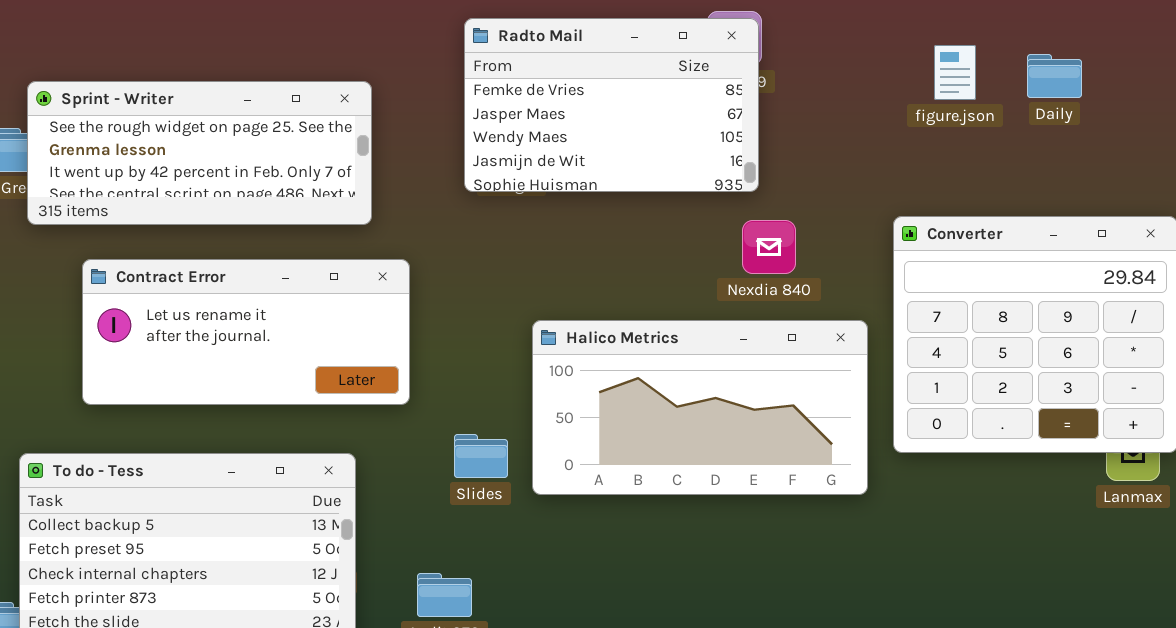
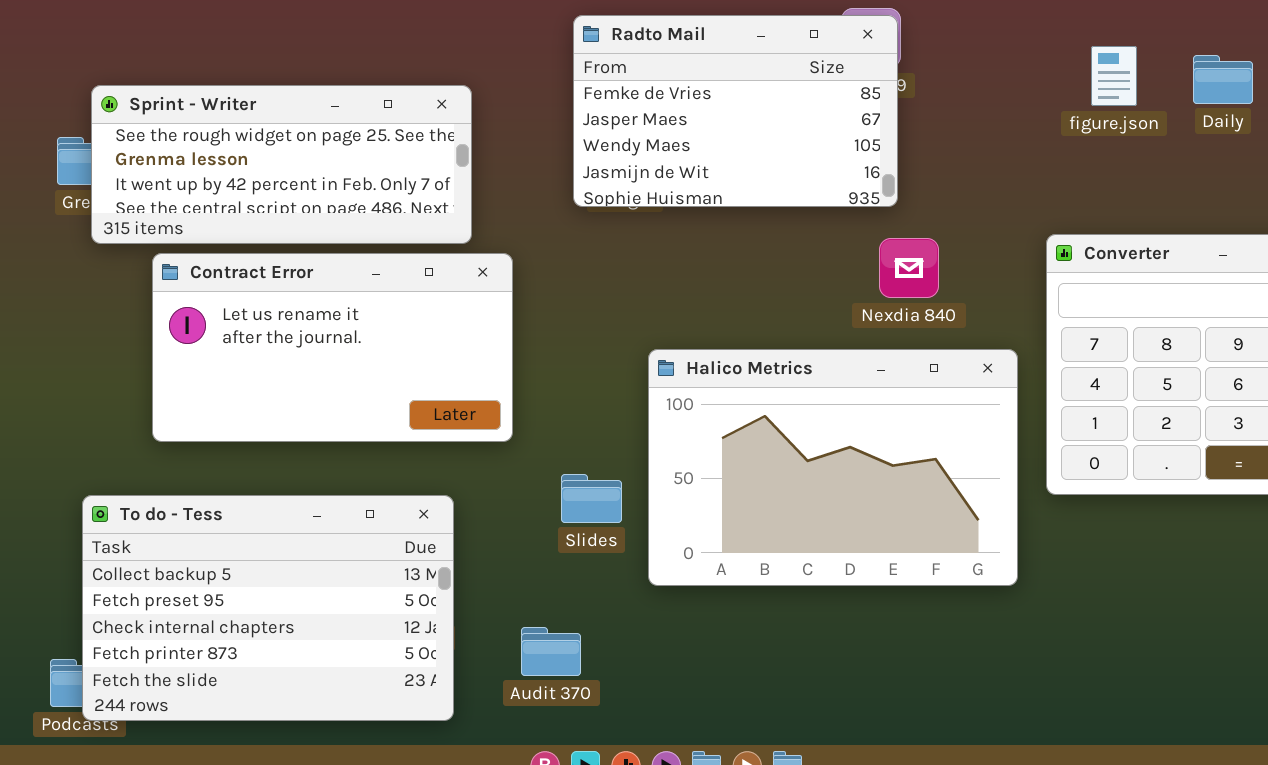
Contract Error: [82,259,410,405] -> [152,253,513,442], resized
Halico Metrics: [532,320,868,495] -> [648,349,1018,586], resized

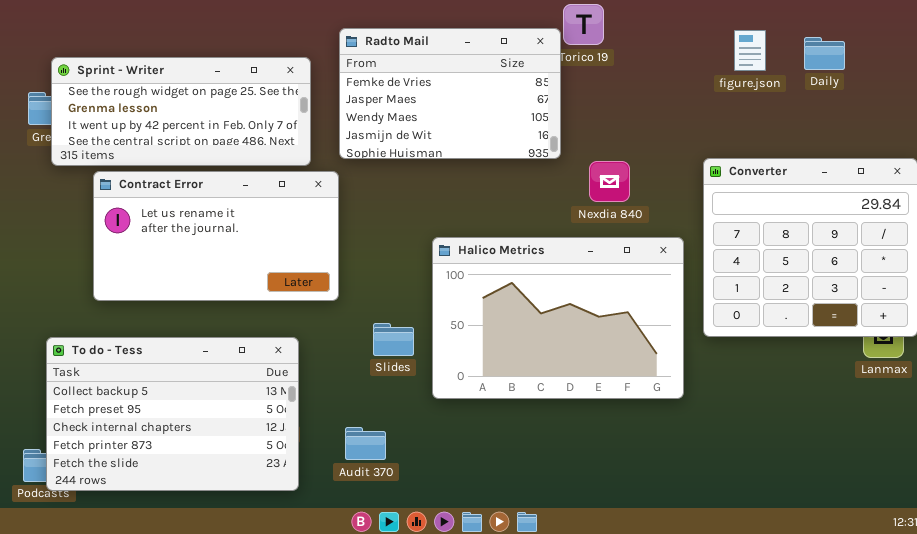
Radto Mail: [573,15,898,207] -> [339,28,561,159], moved

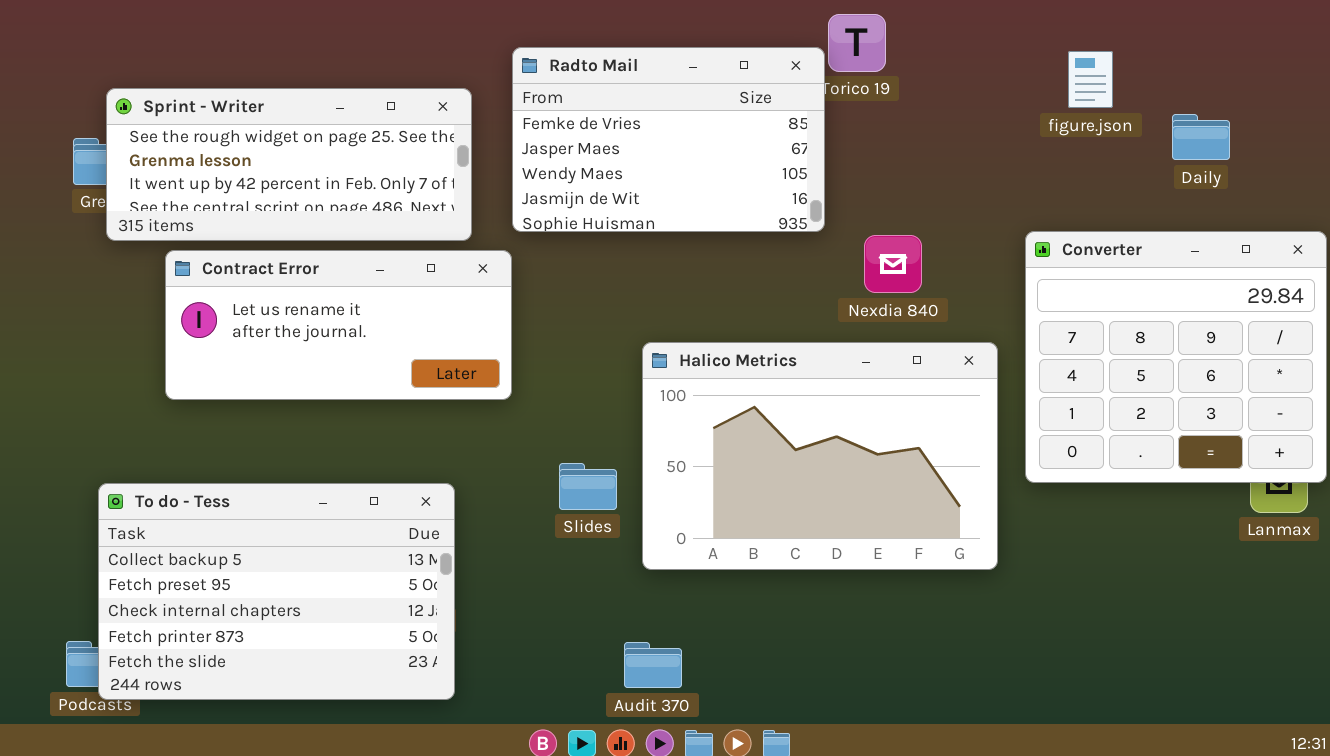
Daily: [804,37,845,70] -> [1172,114,1230,160], moved
Contract Error: [93,171,339,301] -> [165,250,512,400], resized
Audit 370: [345,427,386,460] -> [624,642,682,688], moved

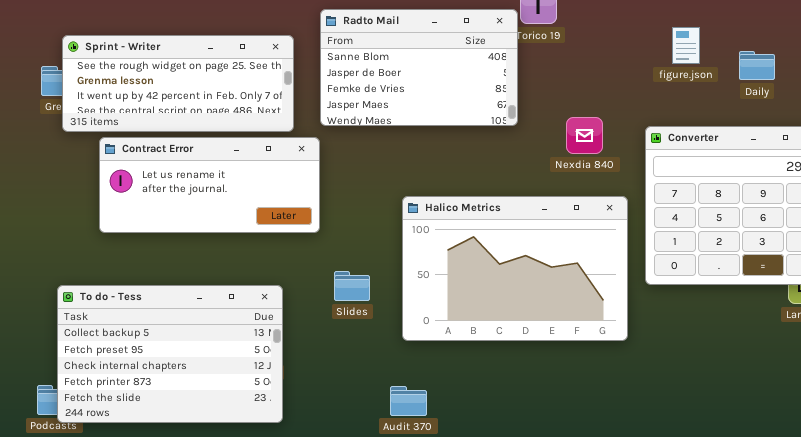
Radto Mail: [512,47,825,232] -> [320,9,518,126], scrolled up 2 rows
figure.json: [1068,51,1113,108] -> [672,27,700,64], moved
Nexdia 840: [864,235,922,293] -> [566,117,603,154], moved
Slides: [559,463,617,510] -> [334,271,370,301], moved

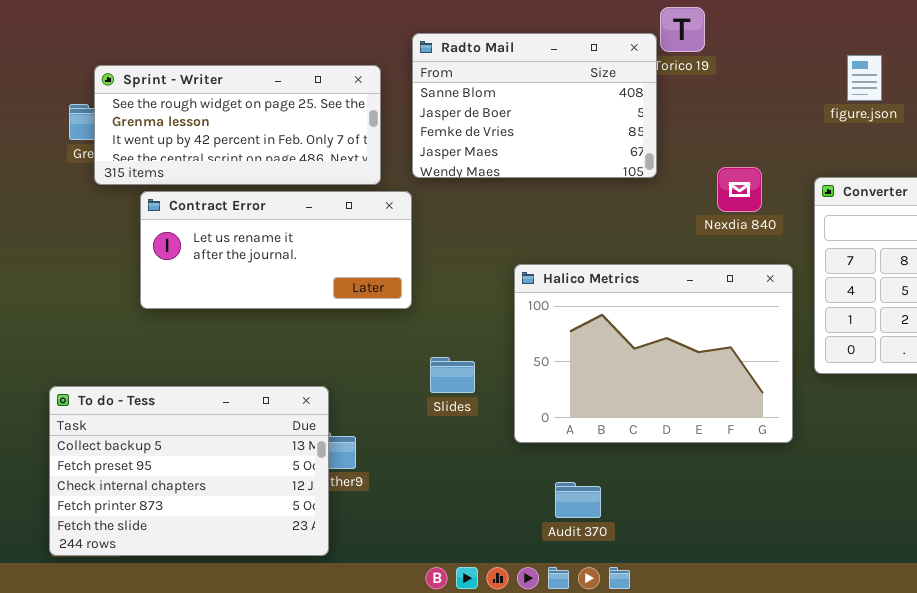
To do - Tess: [57,285,283,423] -> [49,386,329,556], moved
Audit 370: [390,386,427,416] -> [555,482,601,518], moved

